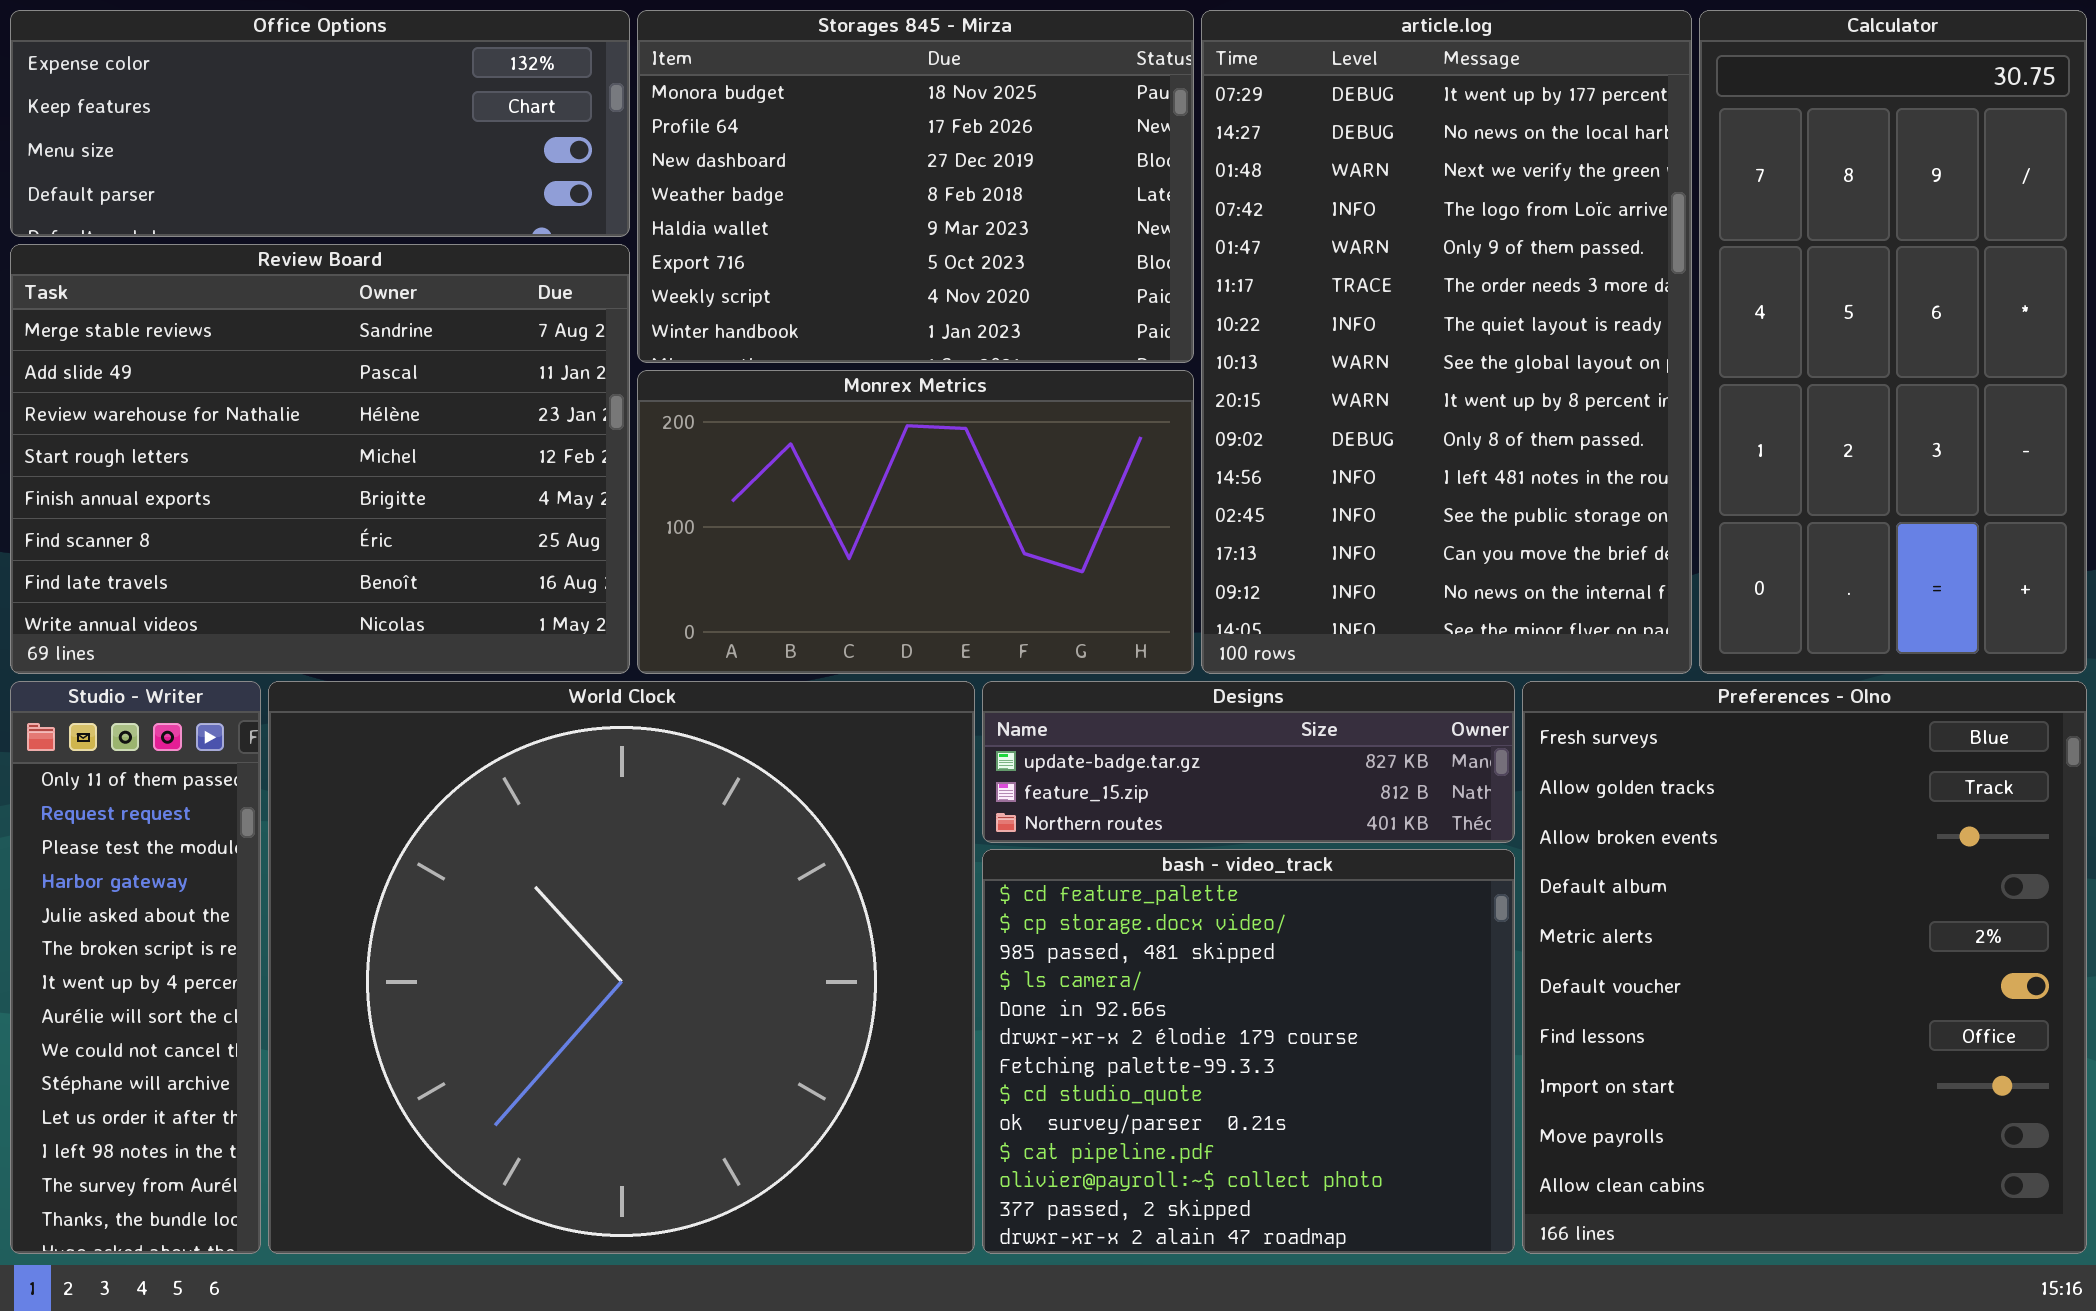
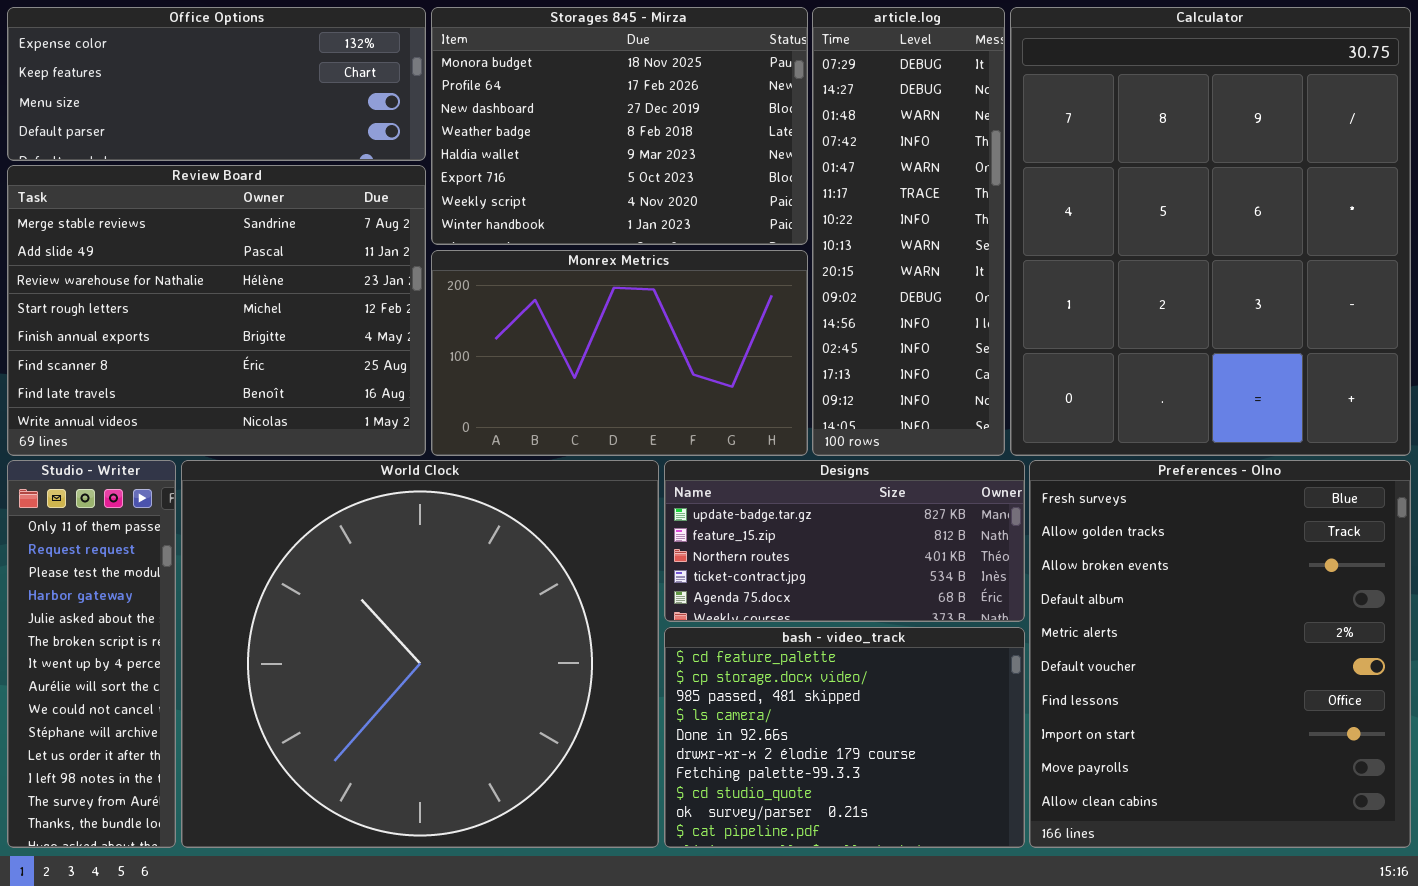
article.log: [1201,10,1692,674] -> [812,7,1005,456], resized
Calculator: [1699,10,2087,674] -> [1010,7,1411,456], resized
Designs: [982,681,1515,843] -> [664,460,1025,622], resized
bash - video_track: [982,849,1515,1254] -> [664,627,1025,848], resized

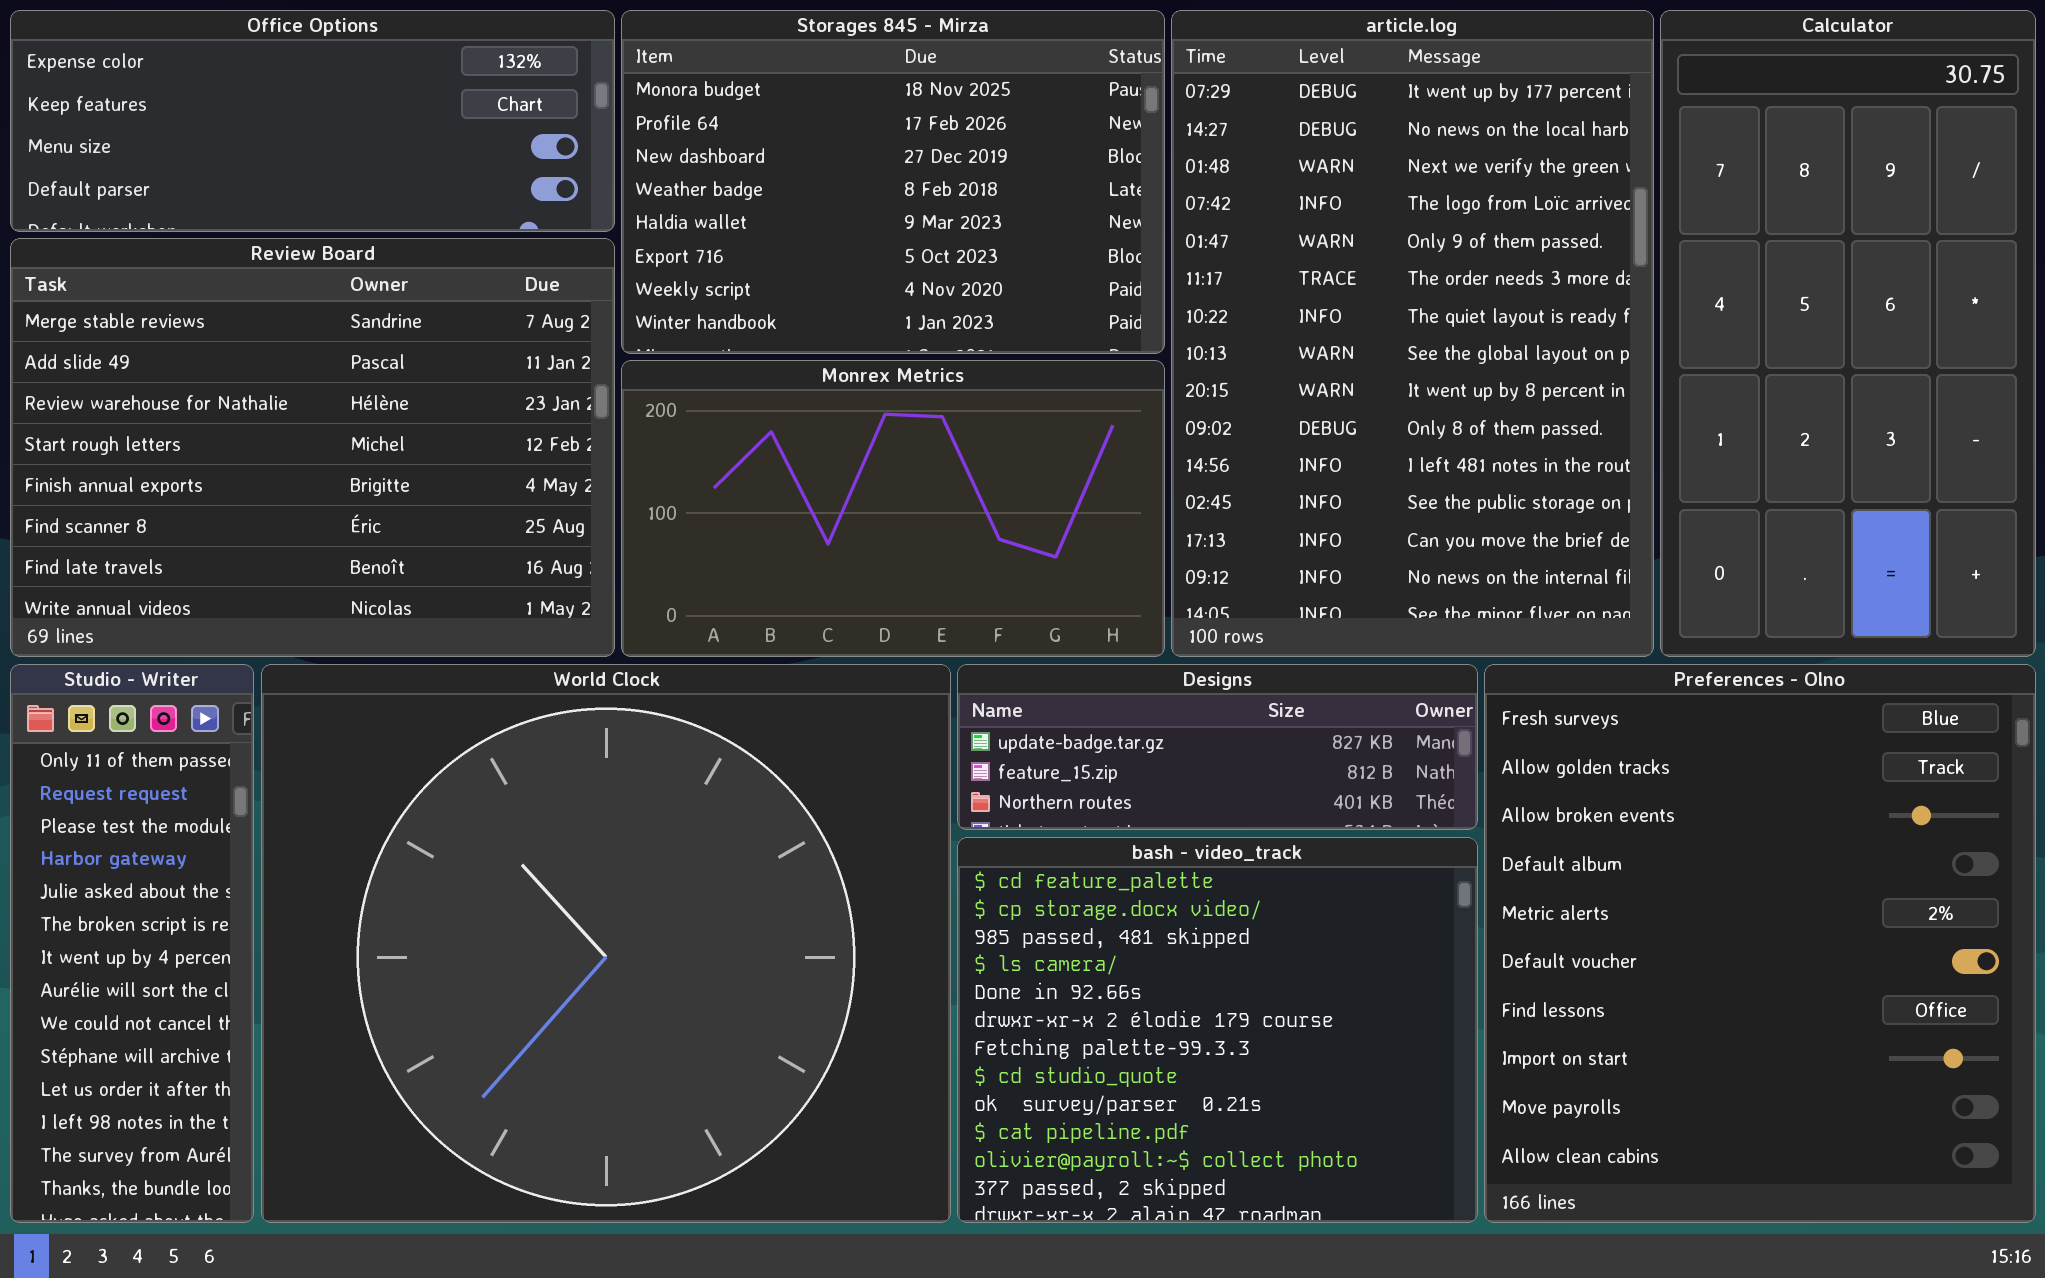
article.log: [812,7,1005,456] -> [1171,10,1654,657], resized
Calculator: [1010,7,1411,456] -> [1660,10,2036,657], resized
Designs: [664,460,1025,622] -> [957,664,1478,830], resized
bash - video_track: [664,627,1025,848] -> [957,837,1478,1223], resized

